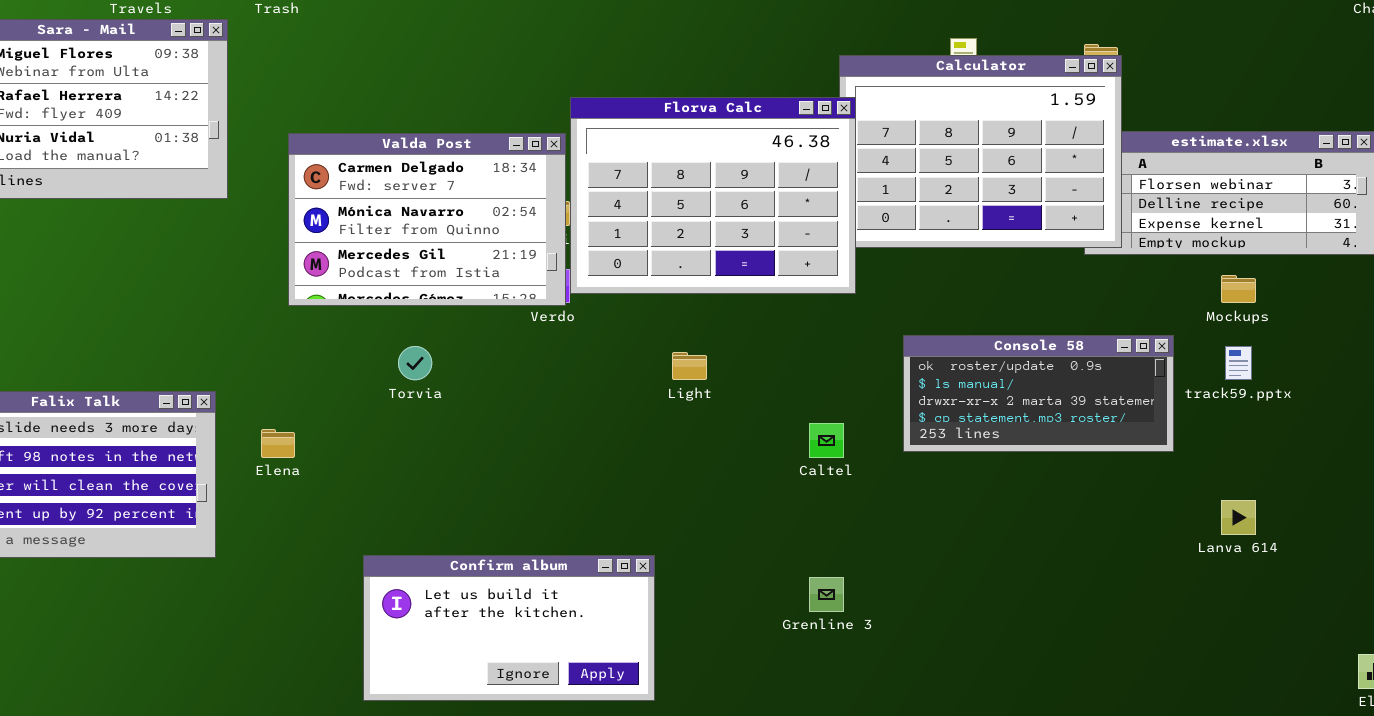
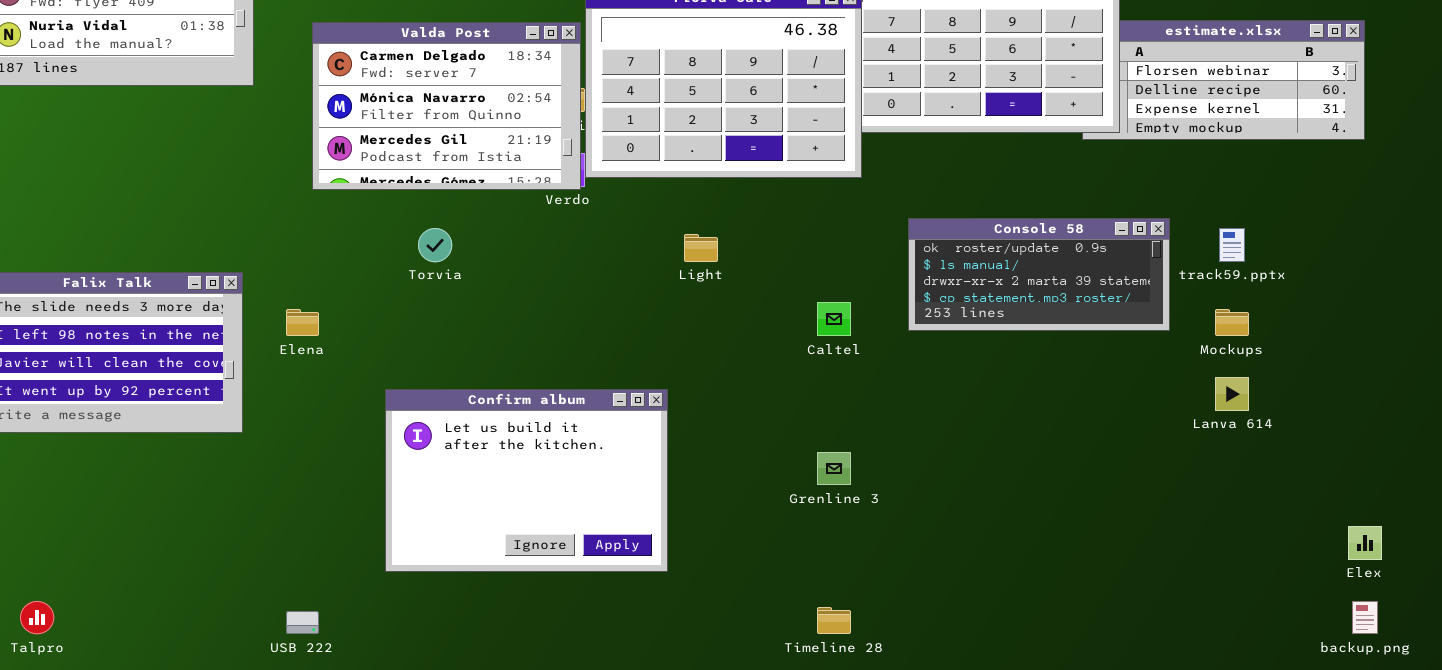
Mockups: [1221,275,1256,303] -> [1215,309,1249,336], moved
Confirm album: [363,555,655,701] -> [385,389,668,572], resized

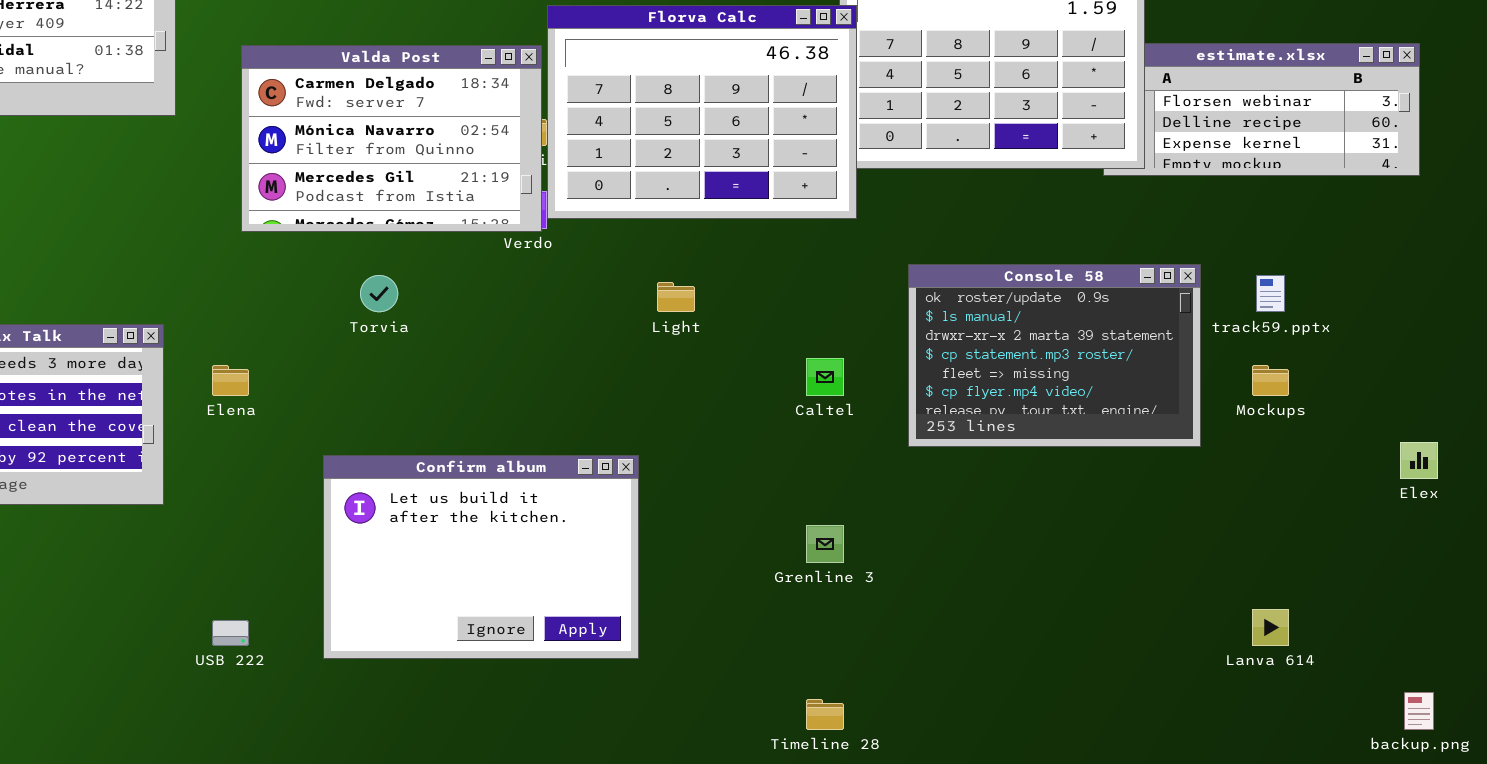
Console 58: [908,218,1170,331] -> [908,264,1201,447], resized
Lanva 614: [1215,377,1249,411] -> [1252,609,1289,646], moved
Elex: [1348,526,1382,560] -> [1400,442,1438,479], moved
USB 222: [286,611,319,634] -> [212,620,249,646], moved

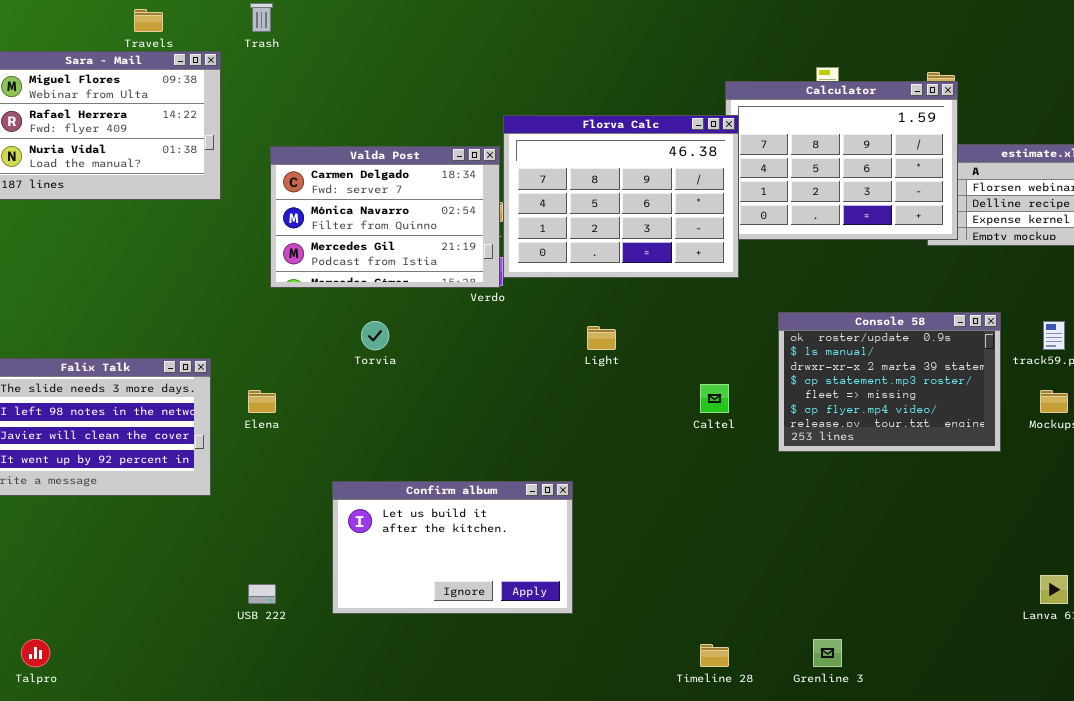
Confirm album: [323,455,639,659] -> [332,481,573,614], resized
Grenline 3: [806,525,844,563] -> [813,639,842,667], moved

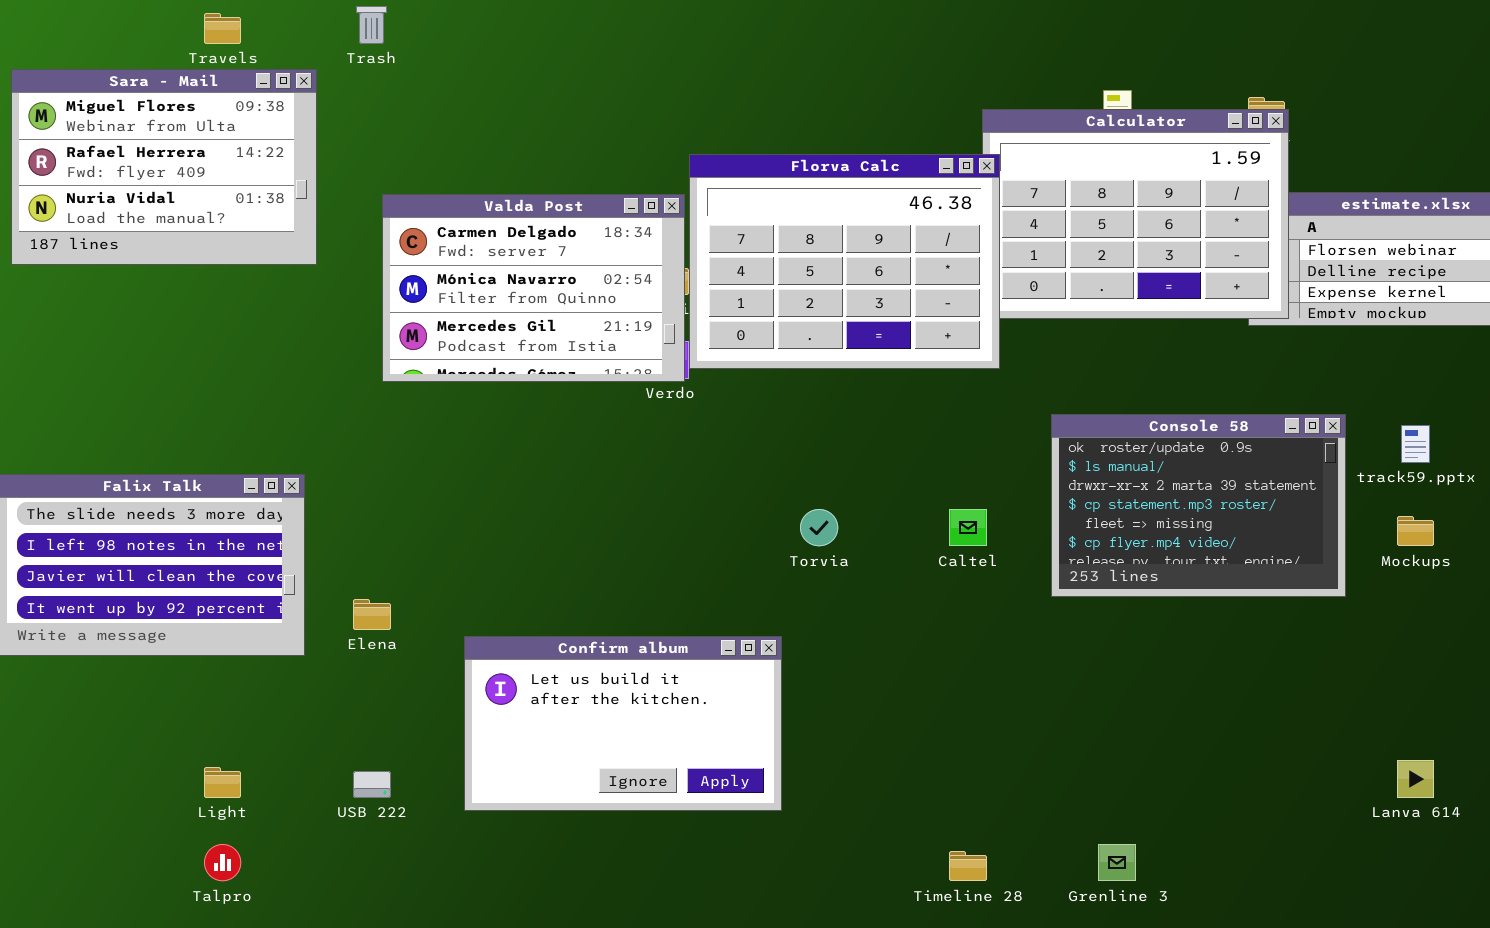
Torvia: [361,321,389,350] -> [800,509,838,546], moved
Light: [587,326,616,350] -> [204,767,241,798], moved
Elena: [248,390,276,413] -> [353,599,391,630], moved
Talpro: [21,639,50,667] -> [204,844,241,881], moved

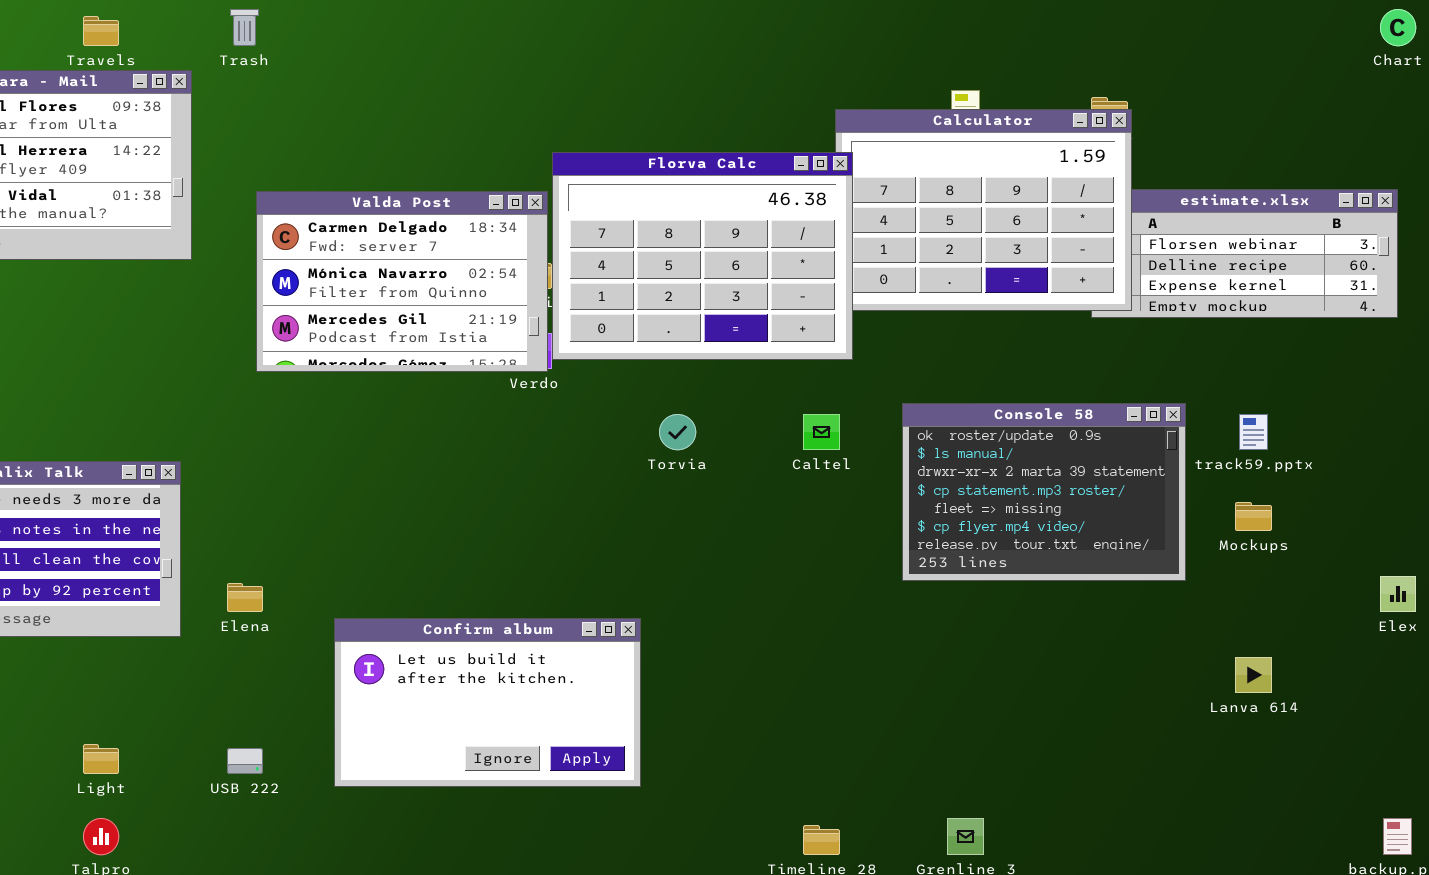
Torvia: [800,509,838,546] -> [659,414,696,450], moved
Caltel: [949,509,987,546] -> [803,414,840,450], moved
Lanva 614: [1397,760,1434,798] -> [1235,657,1272,693], moved

